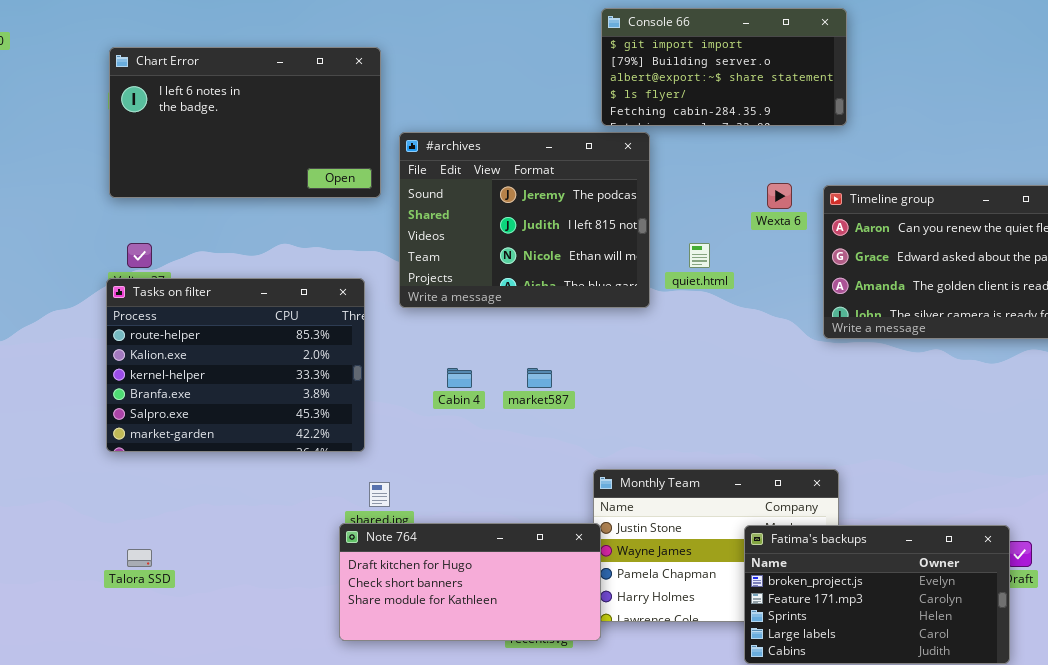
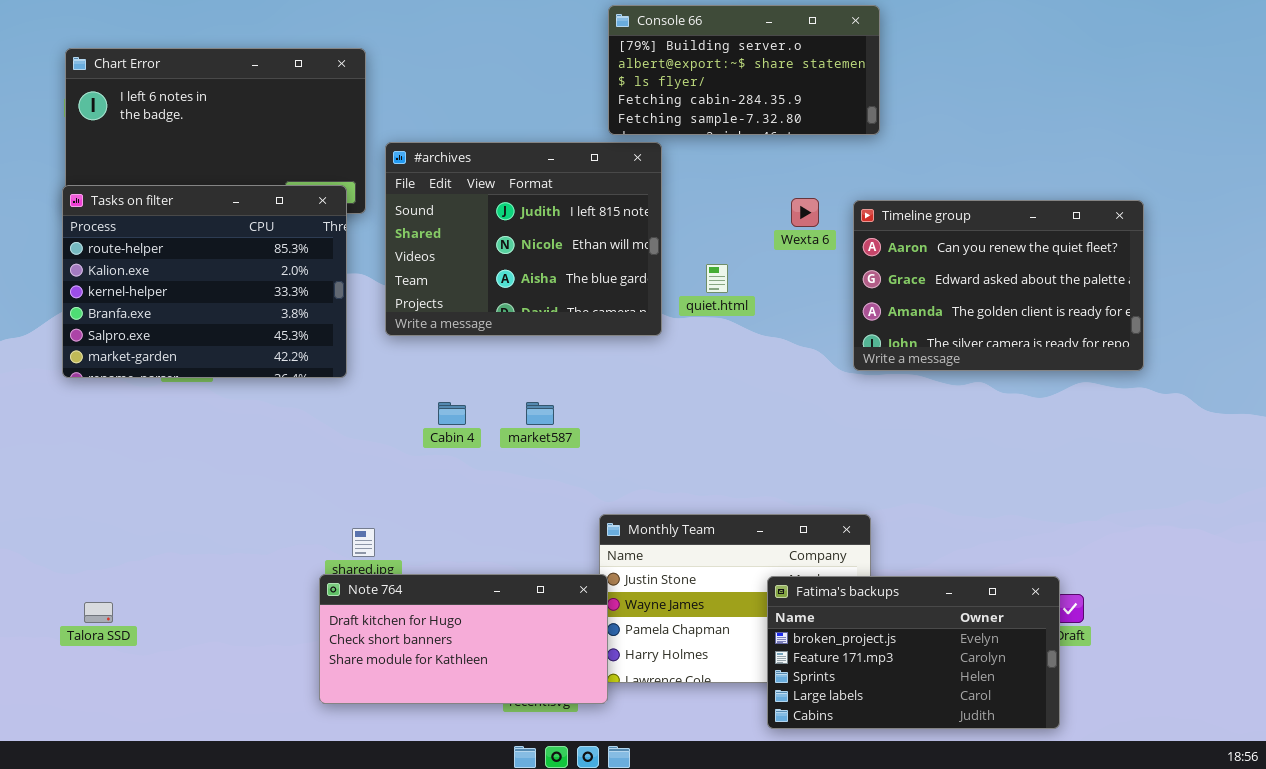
Console 66: [601,8,847,126] -> [608,5,880,135], scrolled down 1 row
#archives: [399,132,650,308] -> [385,142,662,336], scrolled down 1 row
Tasks on filter: [106,278,365,452] -> [62,185,347,378], moved

